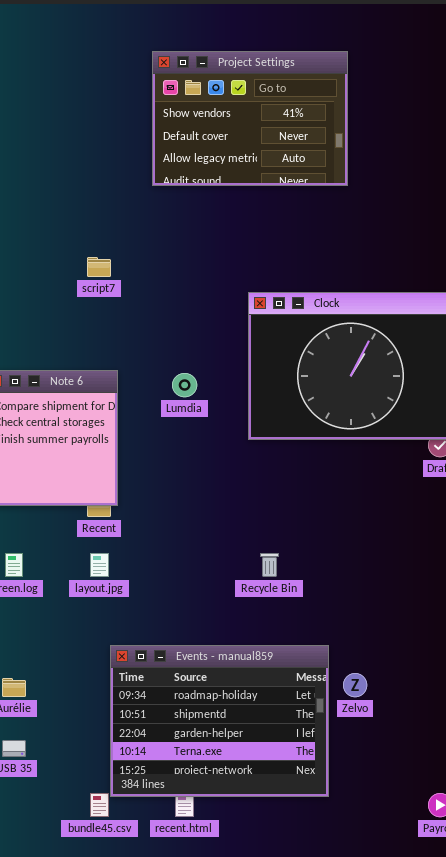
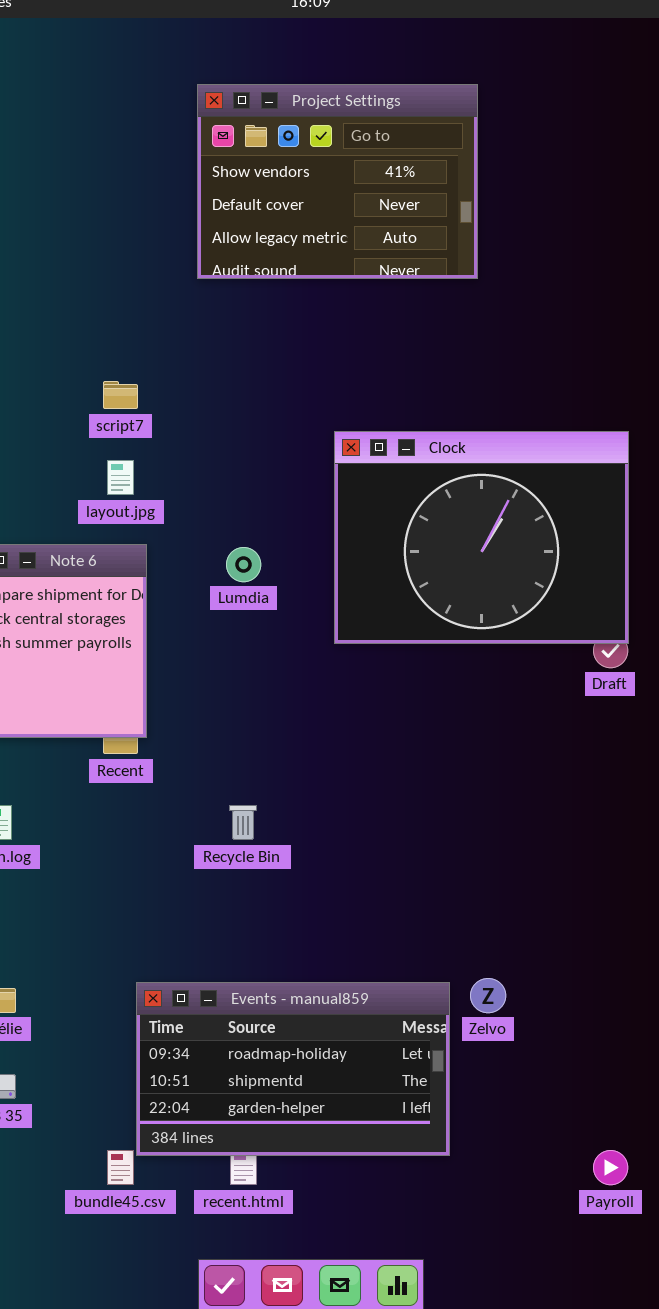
layout.jpg: [90,553,109,577] -> [107,460,134,495], moved
Recycle Bin: [260,553,279,577] -> [229,805,257,840], moved
Events - manual859: [110,645,329,797] -> [136,982,450,1156], resized

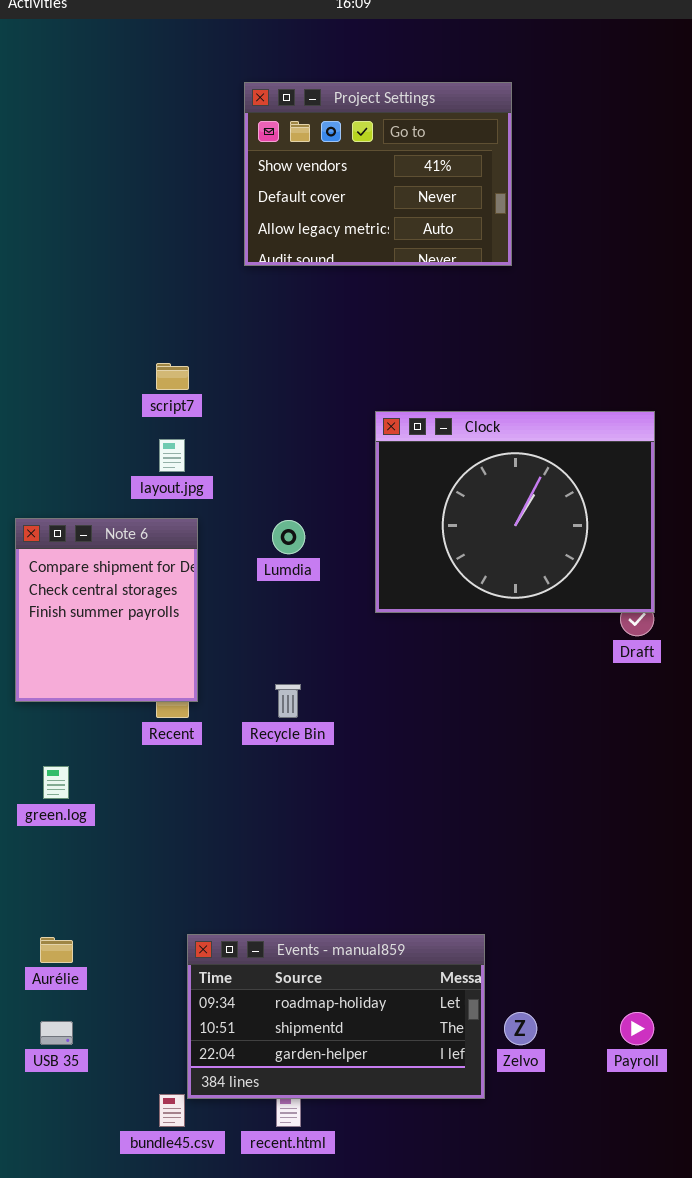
Recycle Bin: [229,805,257,840] -> [275,684,301,718], moved
Zelvo: [470,978,506,1013] -> [504,1012,537,1045], moved
Payroll: [593,1150,628,1185] -> [620,1012,654,1045], moved

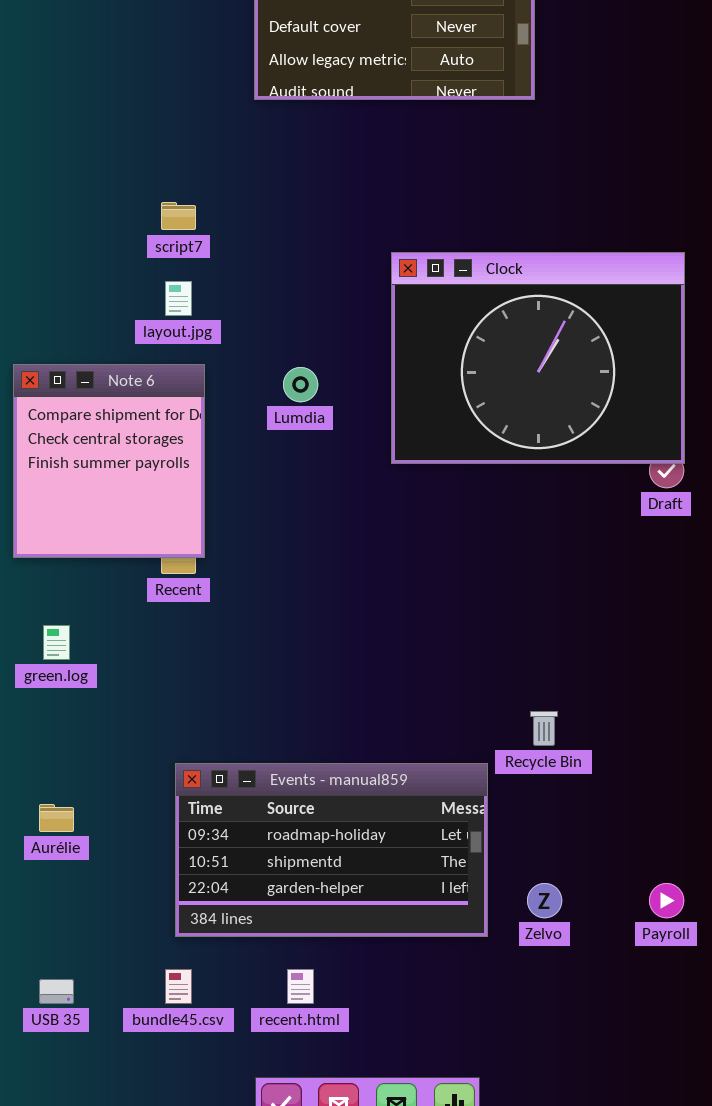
Recycle Bin: [275,684,301,718] -> [530,711,558,746], moved
Events - manual859: [187,934,485,1099] -> [175,763,488,937], moved
USB 35: [40,1021,73,1045] -> [39,979,74,1004], moved

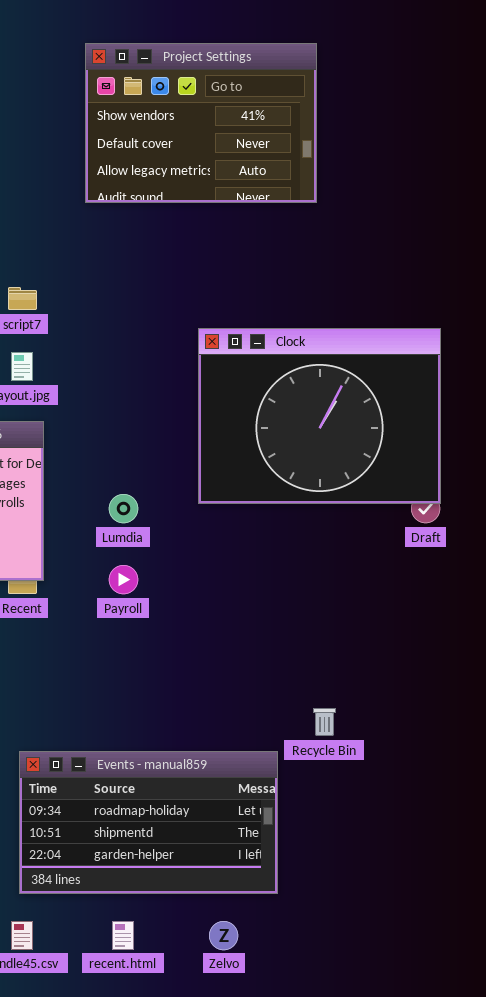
Lumdia: [283,367,318,402] -> [109,494,138,523], moved
Zelvo: [527,883,562,918] -> [209,921,238,950], moved
Payroll: [649,883,684,918] -> [109,565,138,594], moved

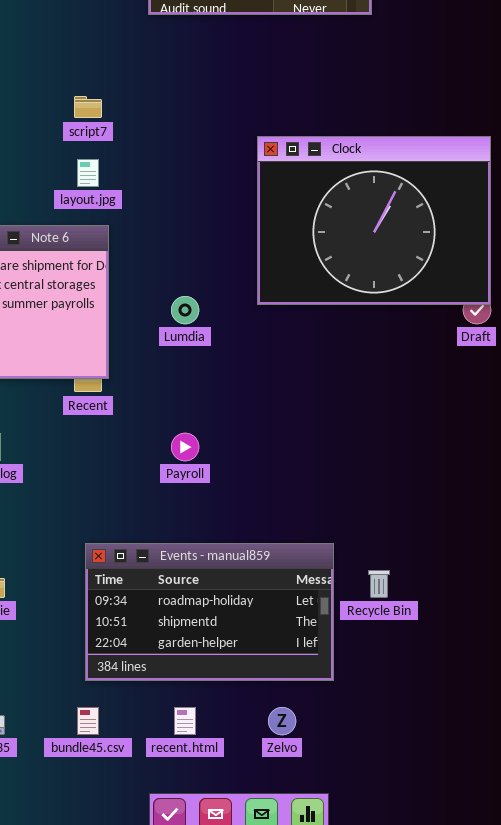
Payroll: [109,565,138,594] -> [171,433,199,461], moved
Recycle Bin: [313,708,336,736] -> [368,570,390,598], moved

